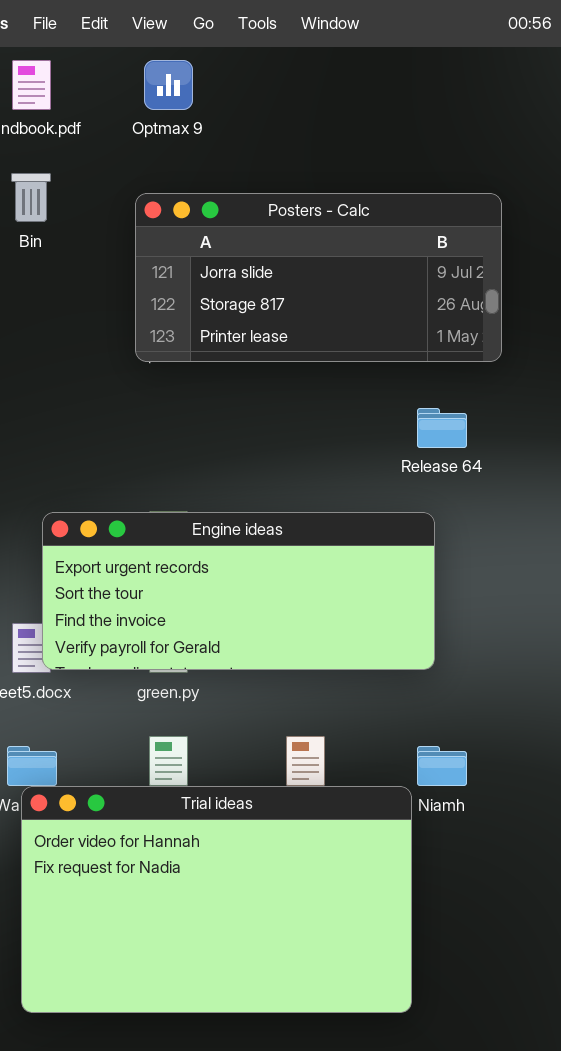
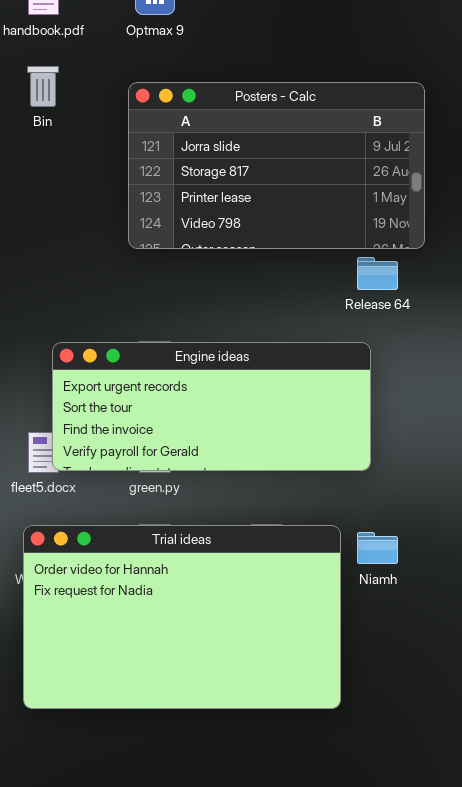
Posters - Calc: [135,193,502,362] -> [128,82,425,249], resized
Trial ideas: [21,786,412,1013] -> [23,525,341,709], moved

